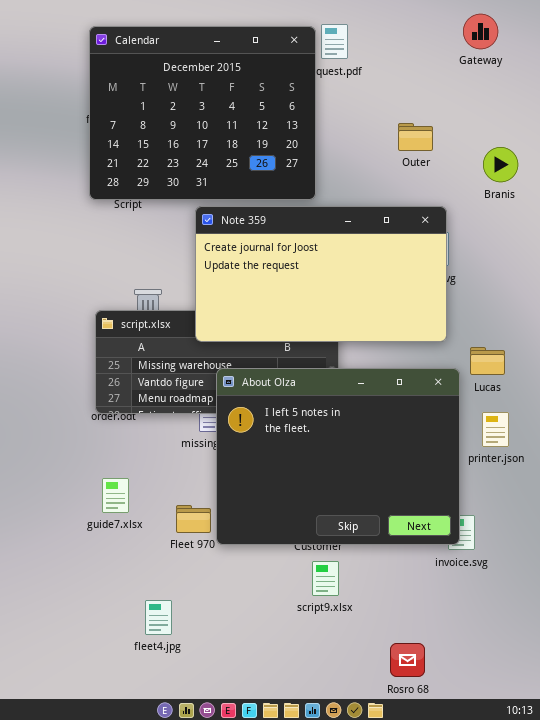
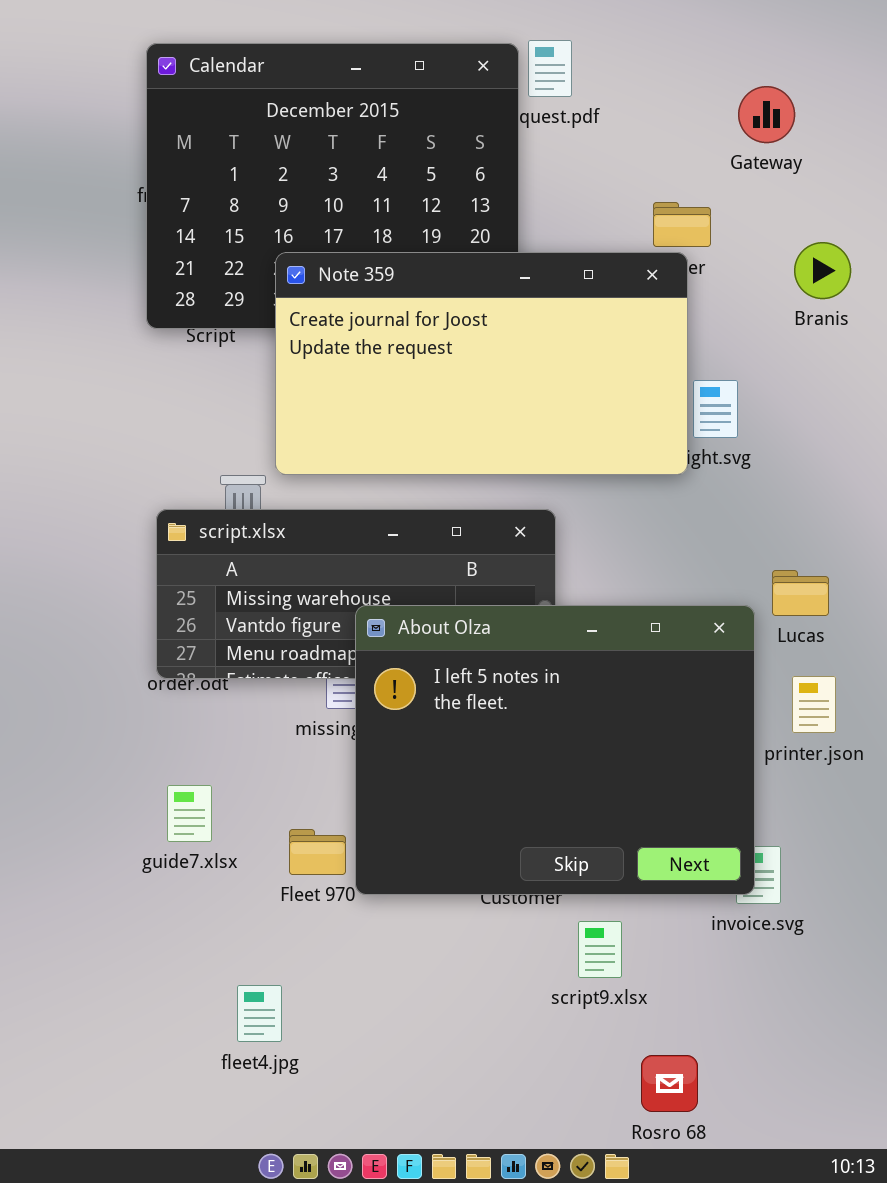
Gateway: [463,14,498,49] -> [738,86,795,143], moved
Note 359: [195,206,447,342] -> [275,252,688,475], moved
script9.xlsx: [312,561,339,596] -> [578,921,622,978], moved

